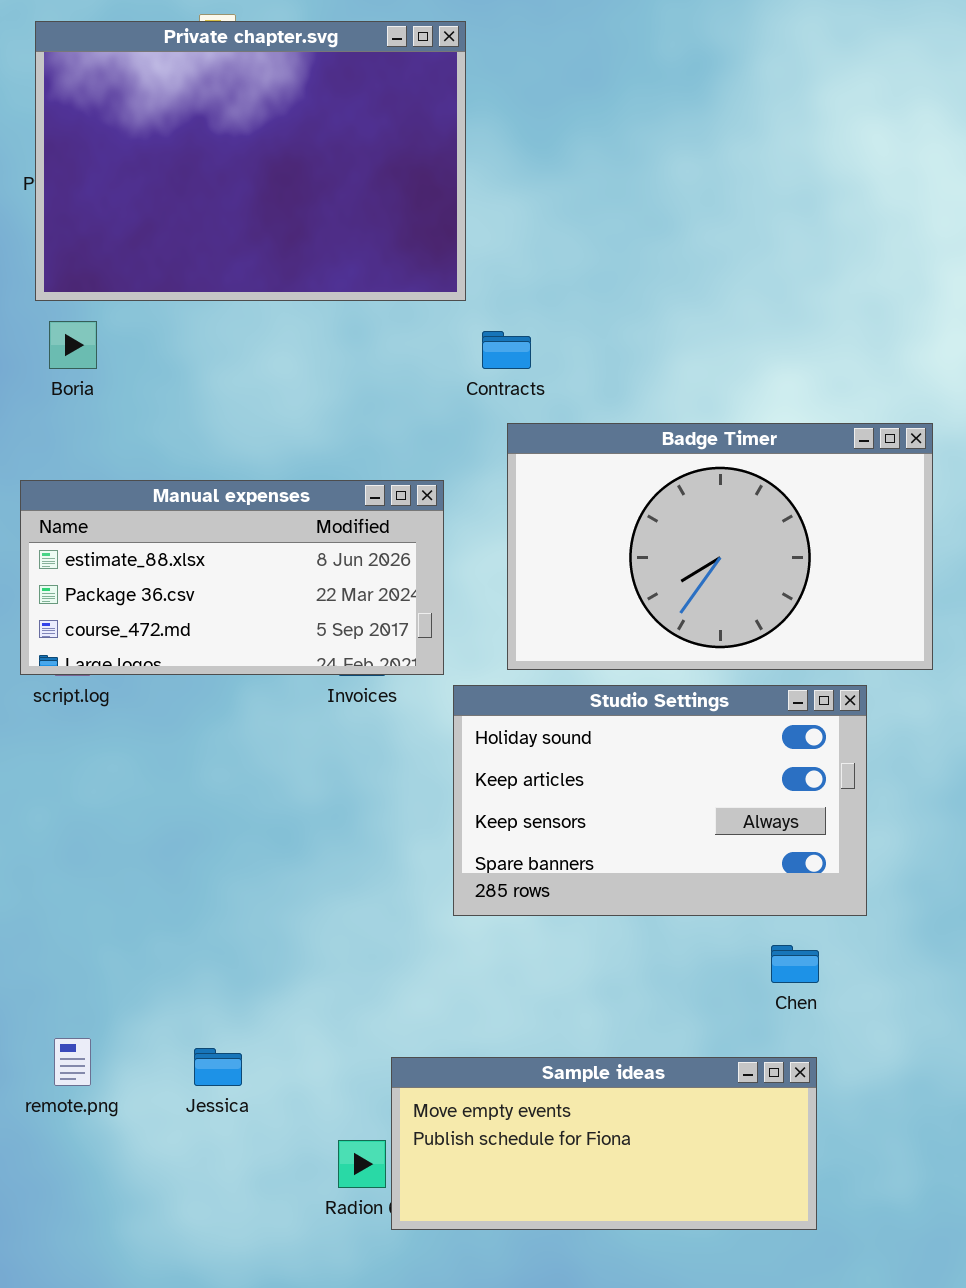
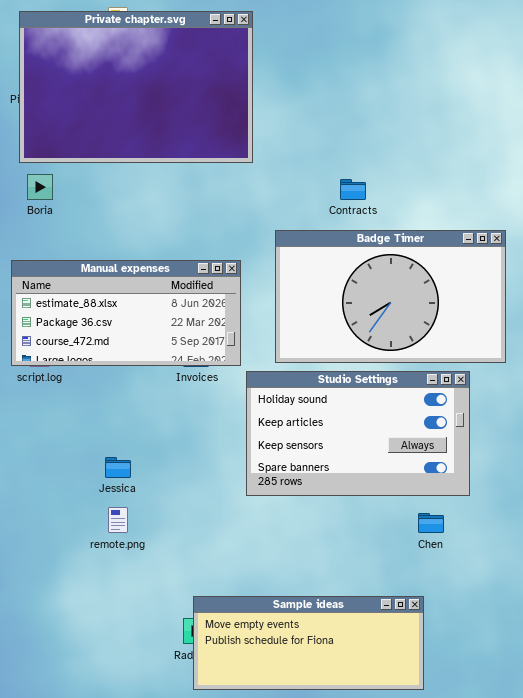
Contracts: [482,331,531,369] -> [340,179,366,200], moved
remote.png: [54,1038,91,1086] -> [108,507,128,533], moved
Jessica: [194,1048,242,1086] -> [105,457,131,478], moved
Sample ideas: [391,1057,817,1230] -> [193,596,424,690], moved

